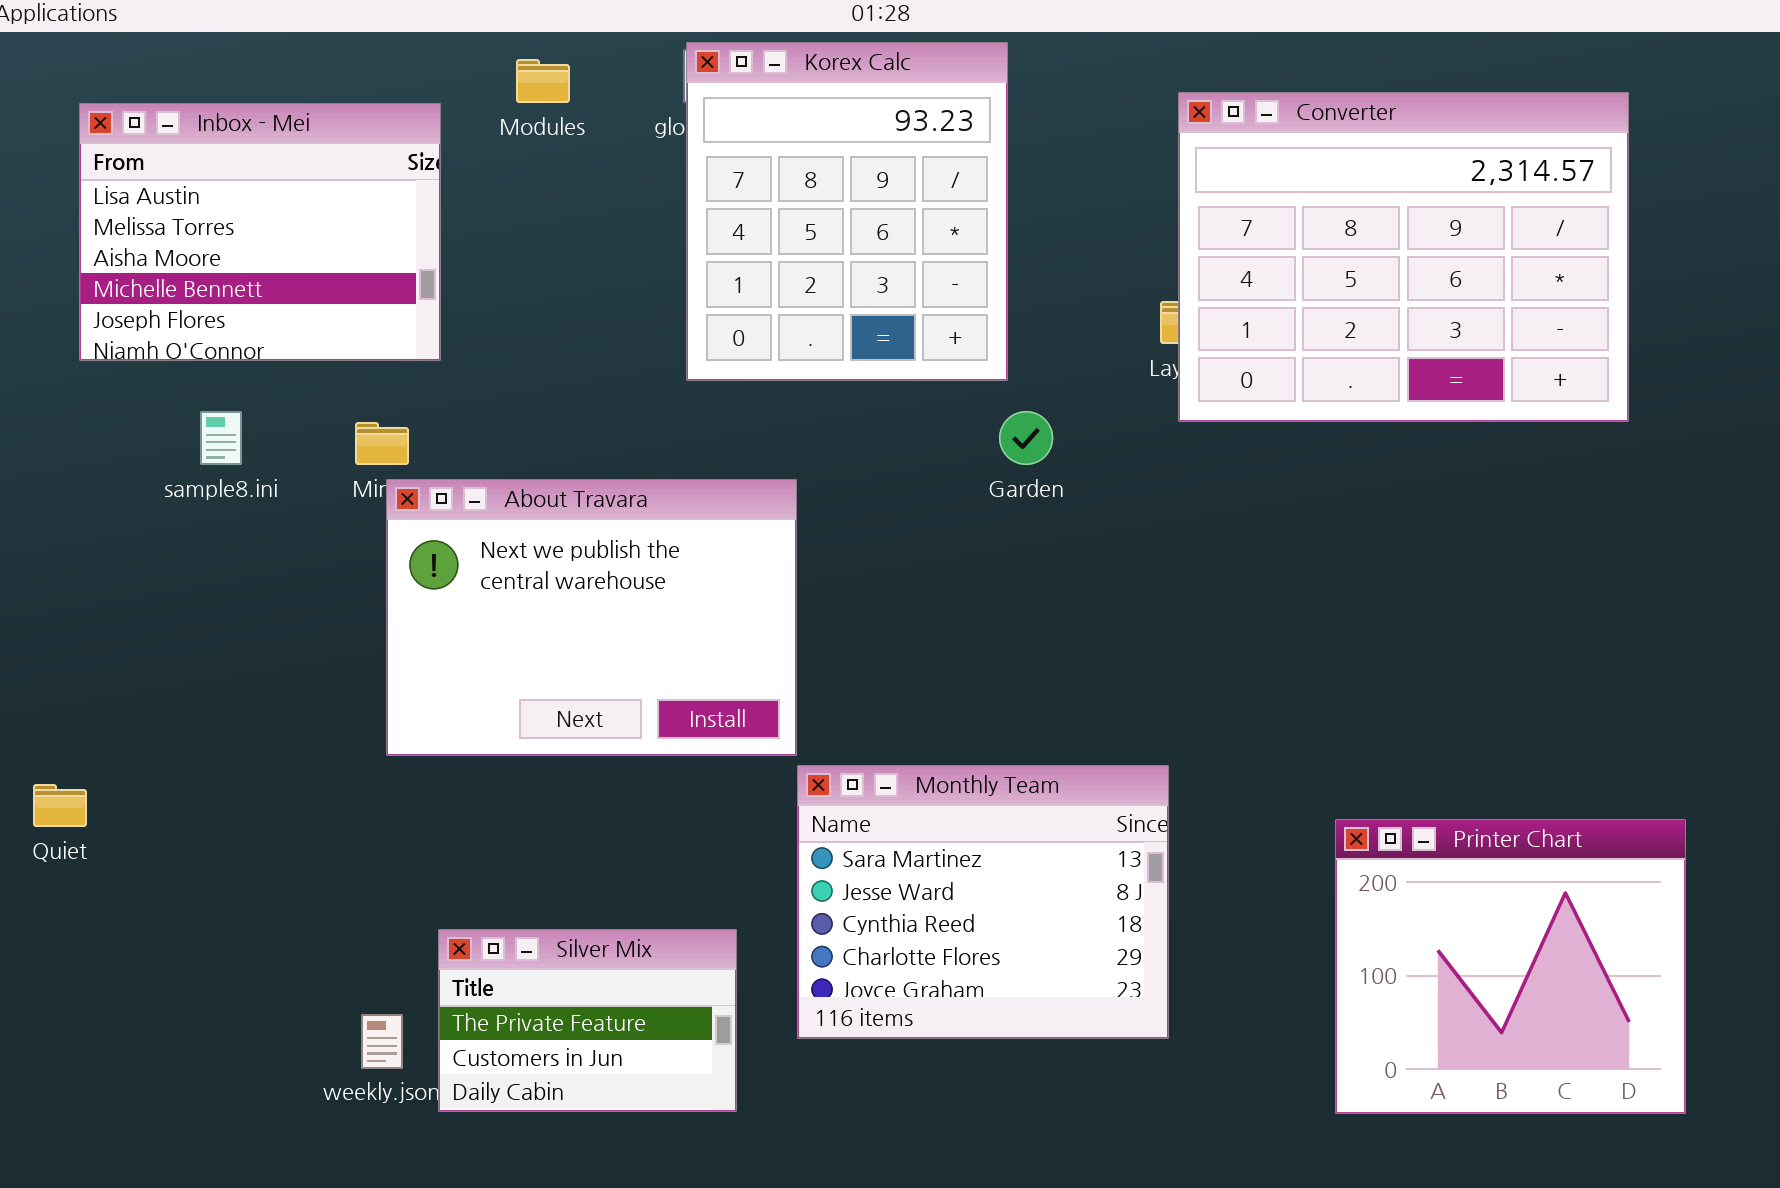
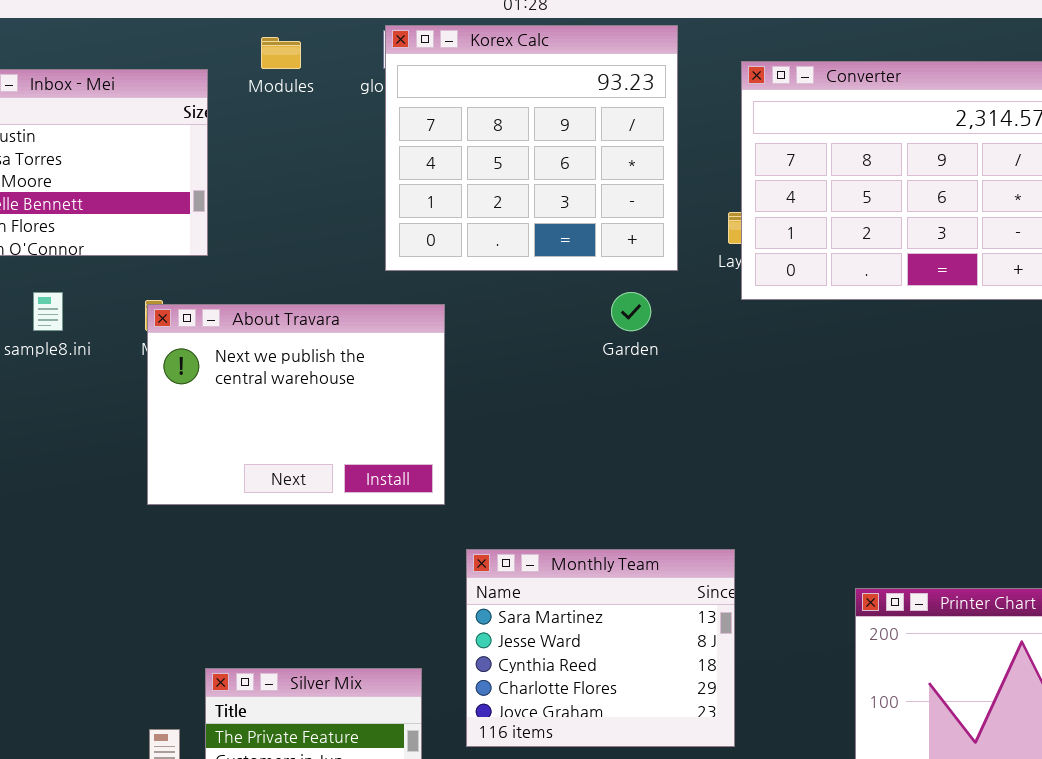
Korex Calc: [686,42,1008,381] -> [385,25,678,271], resized
About Travara: [386,479,797,756] -> [147,304,445,505], moved

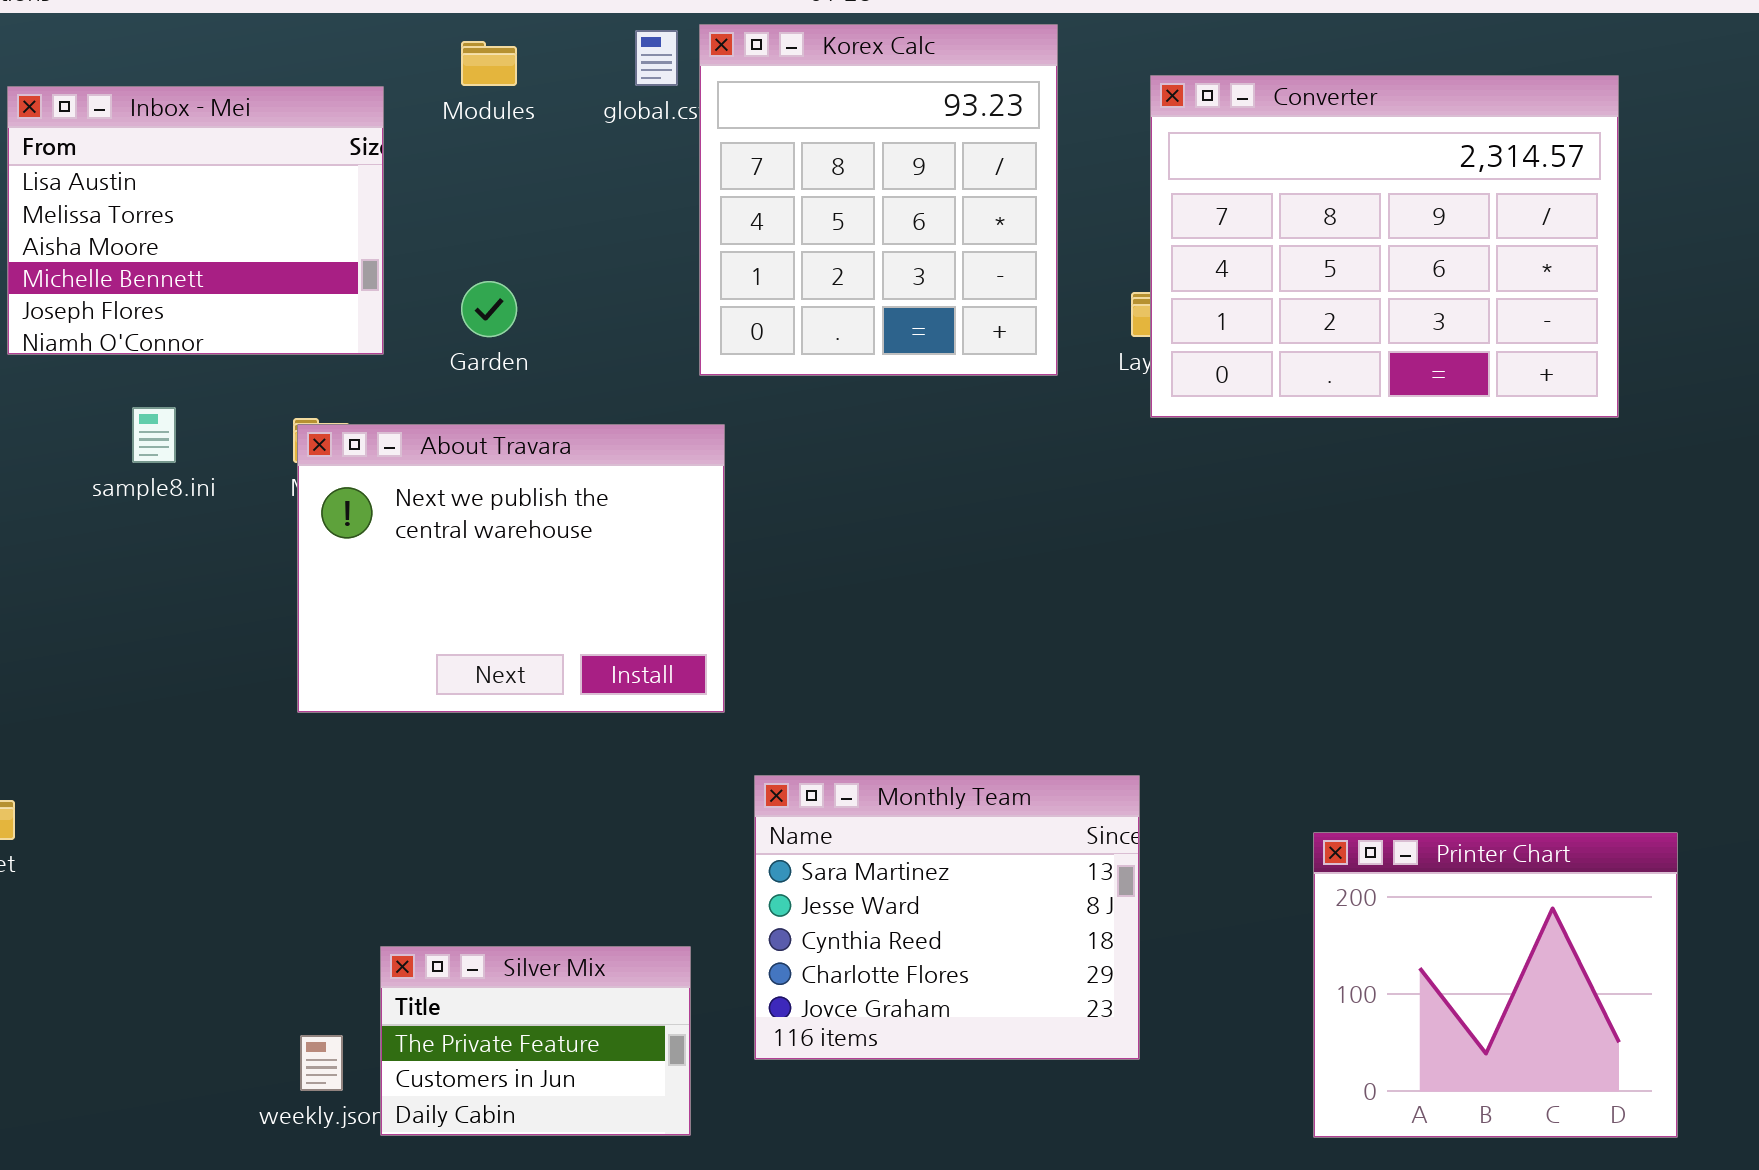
Korex Calc: [385,25,678,271] -> [699,24,1058,376], resized
Garden: [611,292,651,331] -> [461,281,517,337], moved

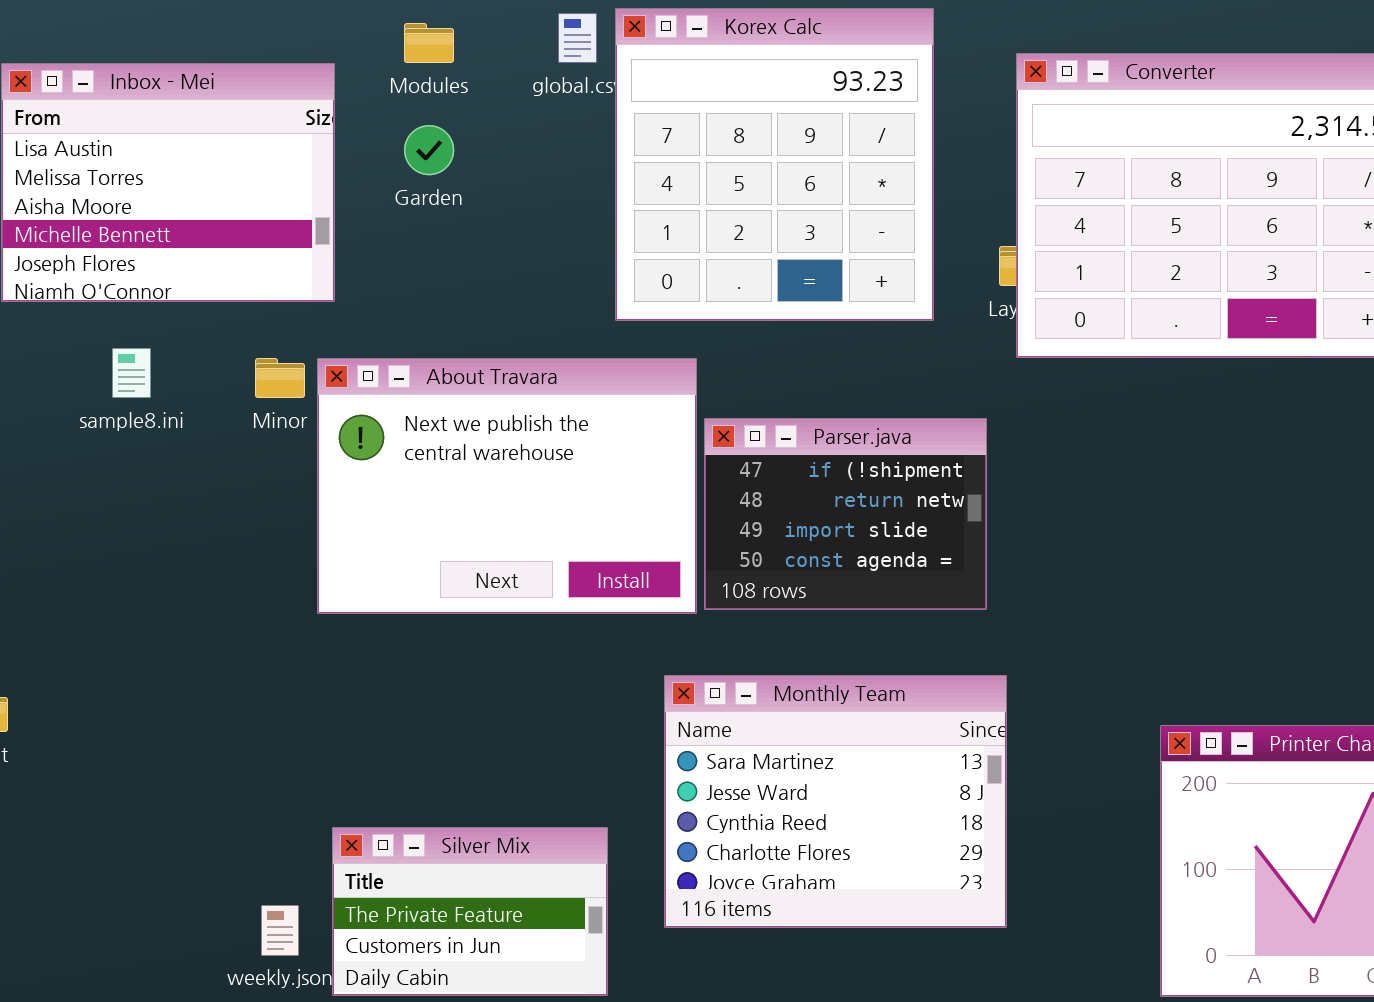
Garden: [461,281,517,337] -> [404,125,454,175], moved
About Travara: [297,424,725,713] -> [317,358,697,614], moved
Parser.java: none -> [704,418,987,610], opened

